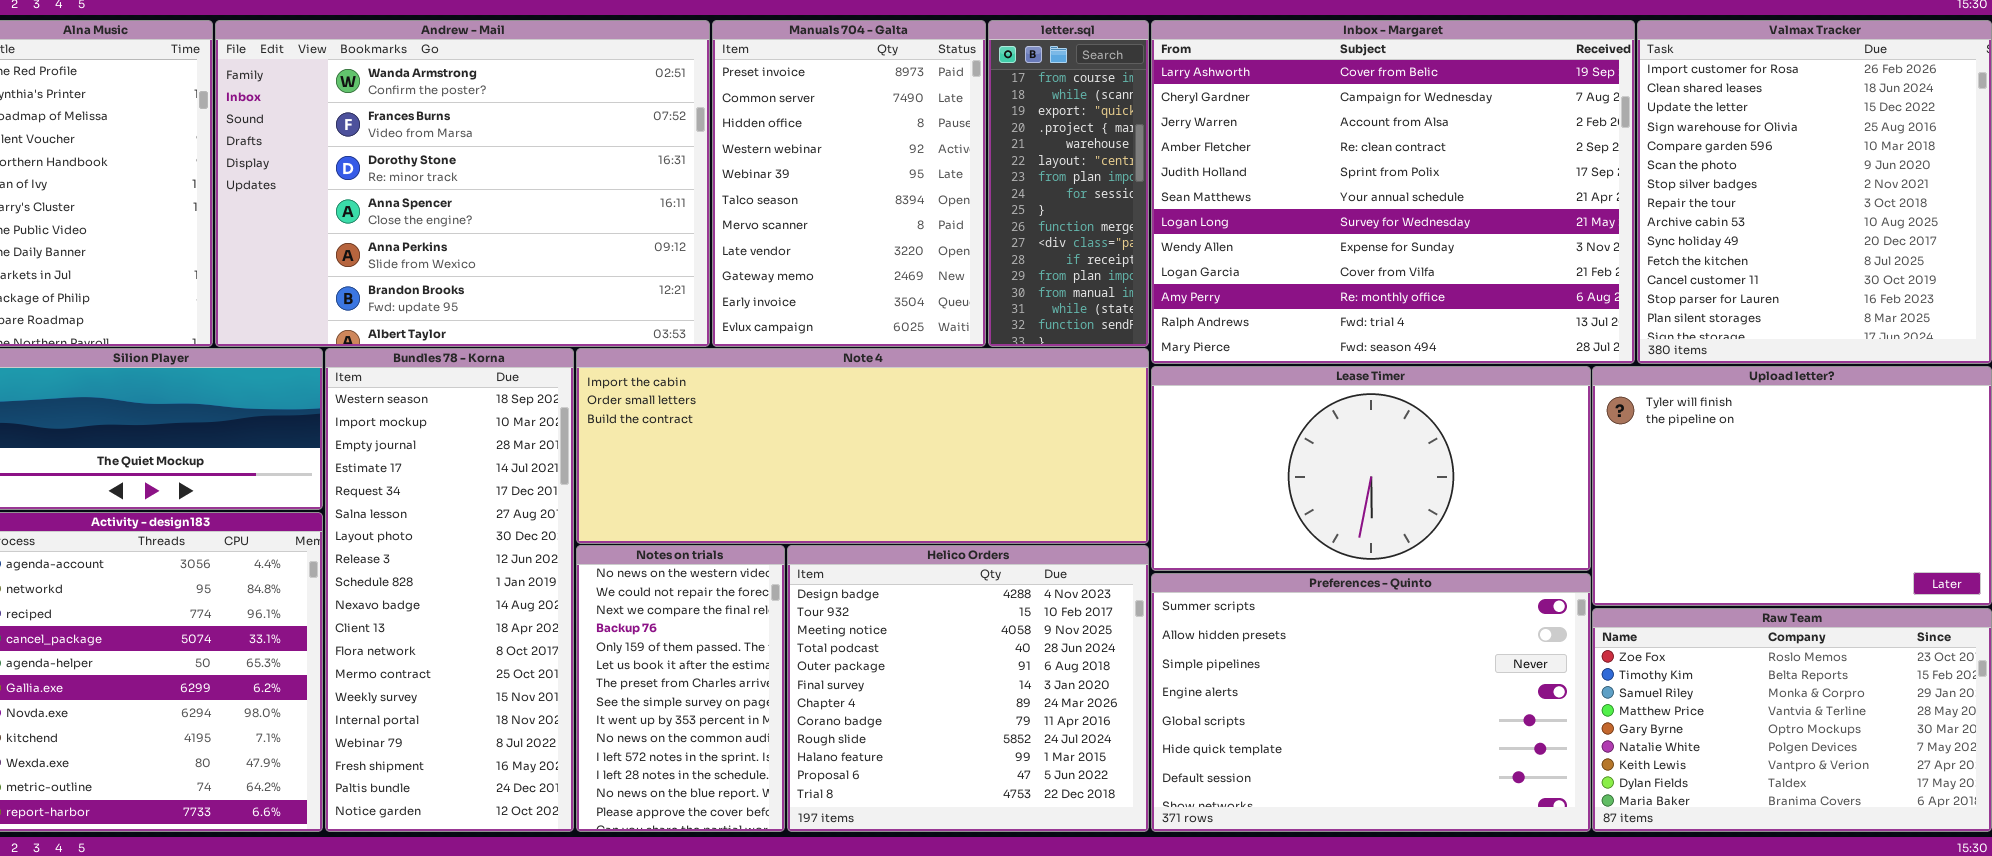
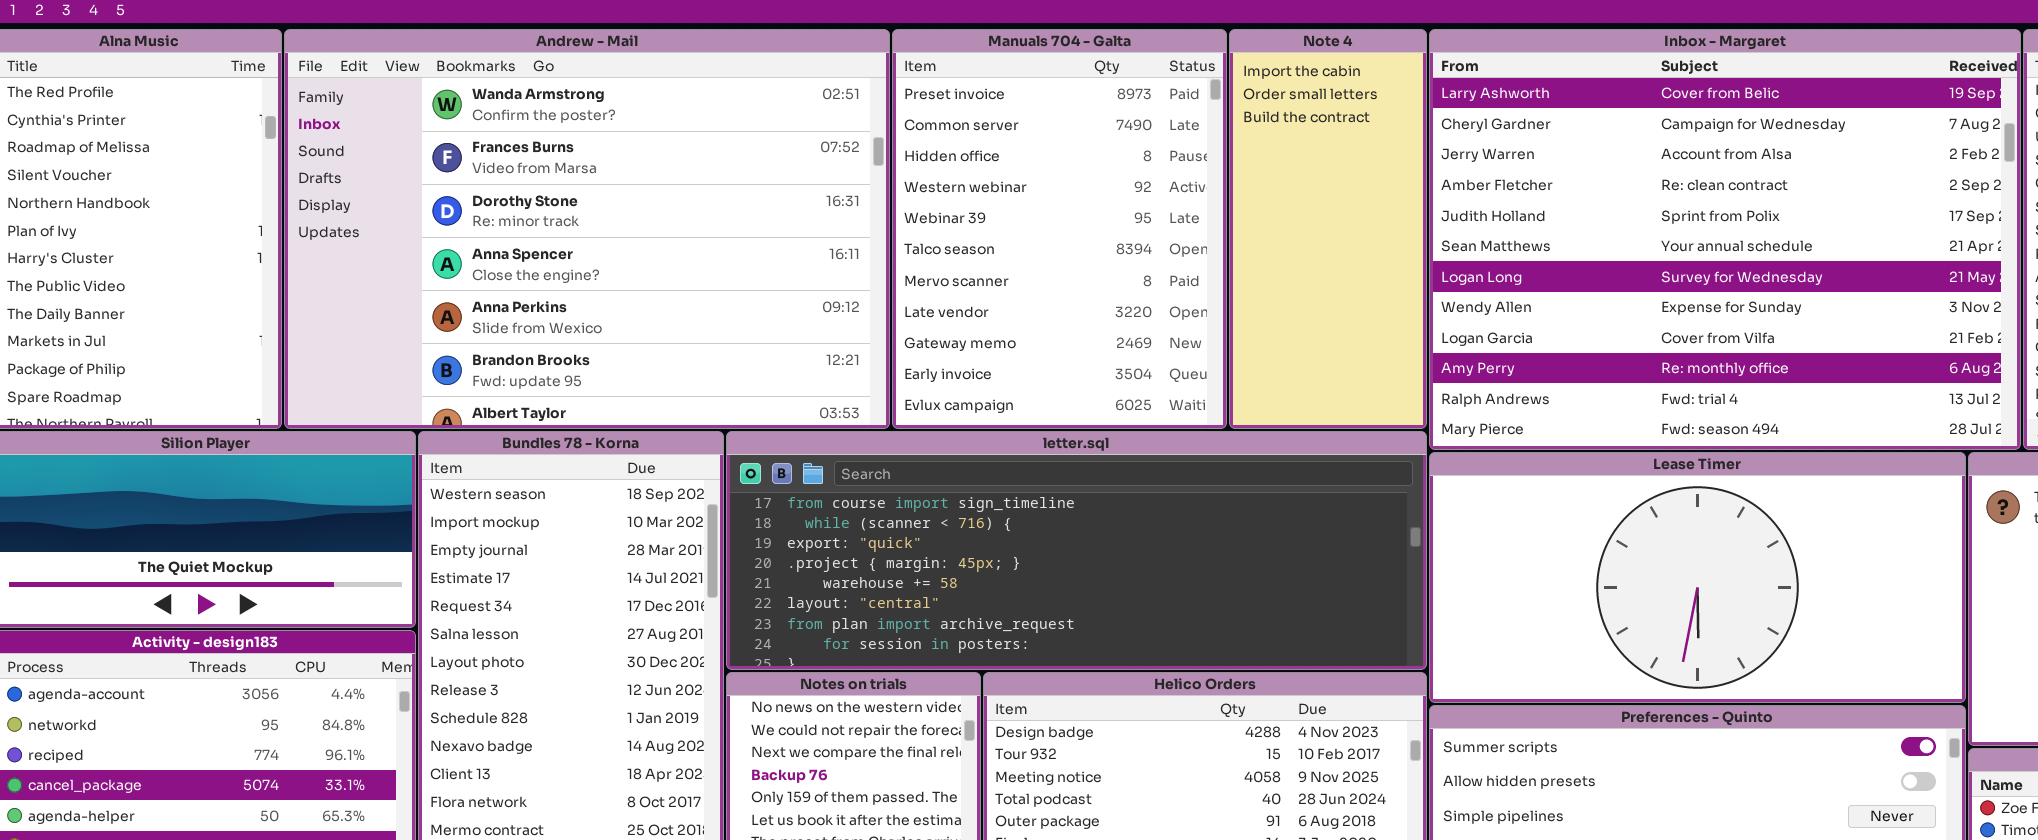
letter.sql: [988,20,1149,347] -> [726,431,1427,670], moved, resized
Note 4: [576,348,1149,544] -> [1229,29,1427,429], moved, resized

